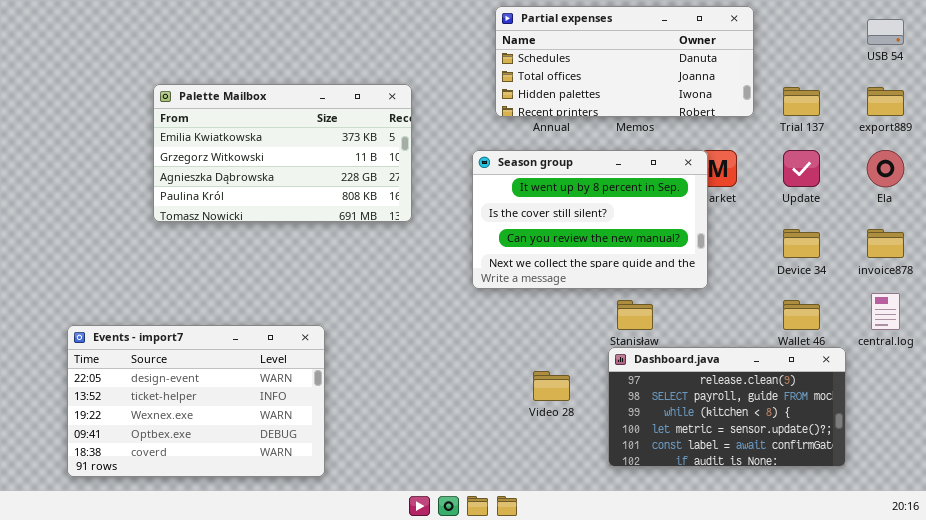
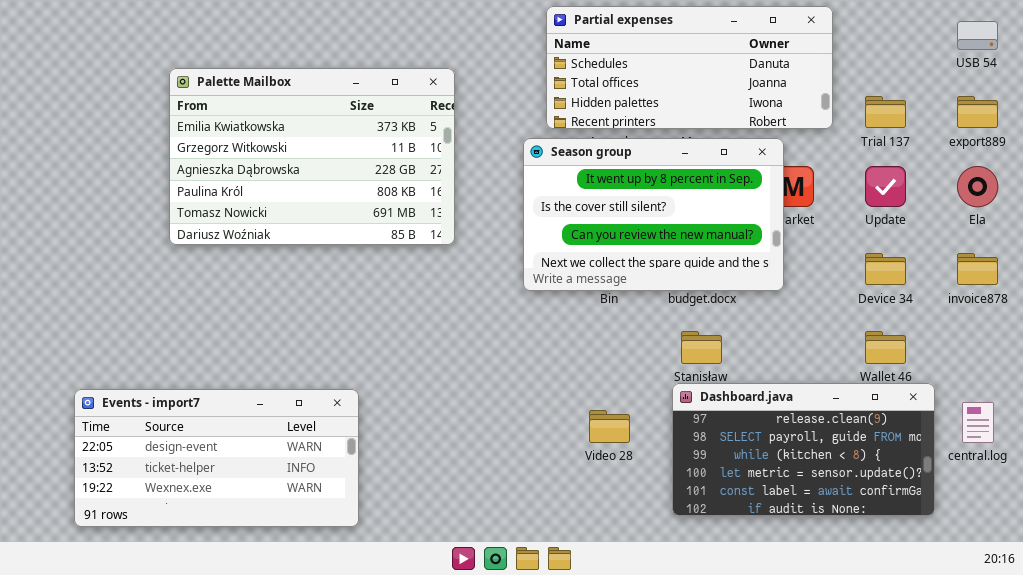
Palette Mailbox: [153,84,412,222] -> [169,68,455,245], resized
Season group: [472,150,708,289] -> [523,138,784,291], moved
central.log: [871,293,900,330] -> [962,402,994,443], moved
Events - import7: [67,325,325,477] -> [74,389,359,527], resized

